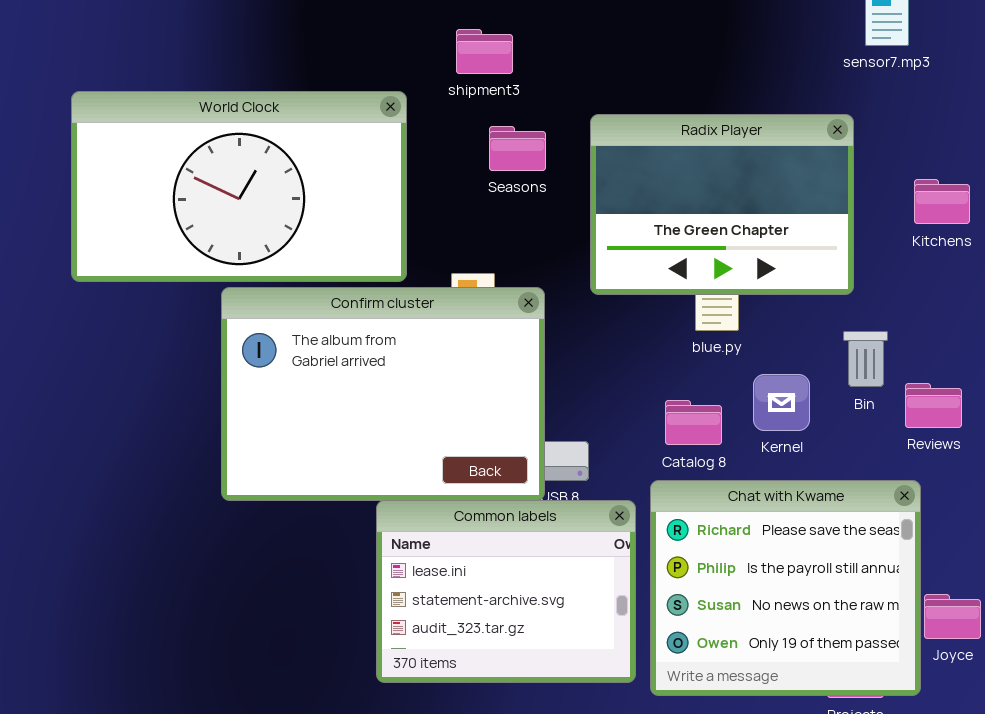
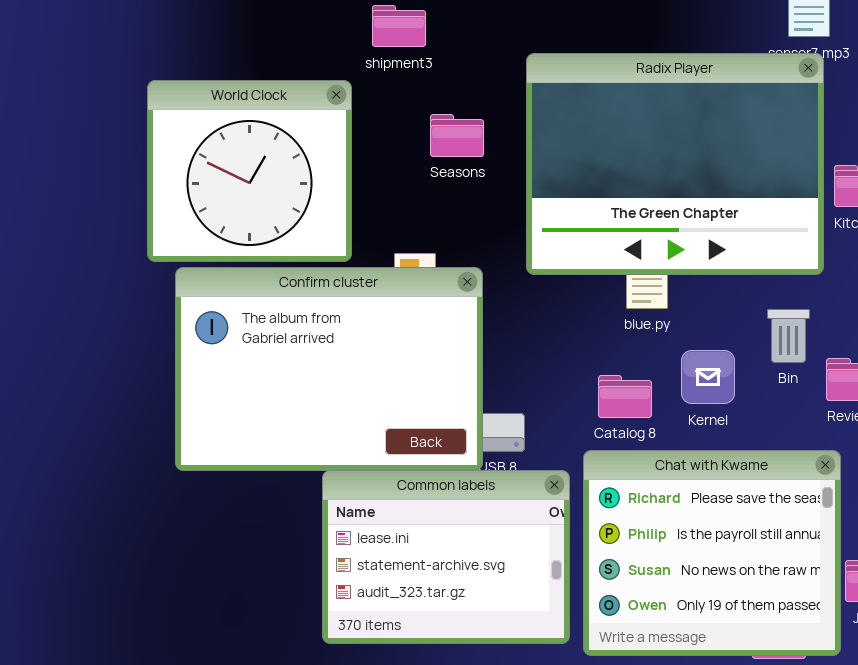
shipment3: [456,29,513,74] -> [372,5,426,47], moved
World Clock: [71,91,407,282] -> [147,80,352,262], resized
Radix Player: [590,114,854,295] -> [526,53,824,275], resized

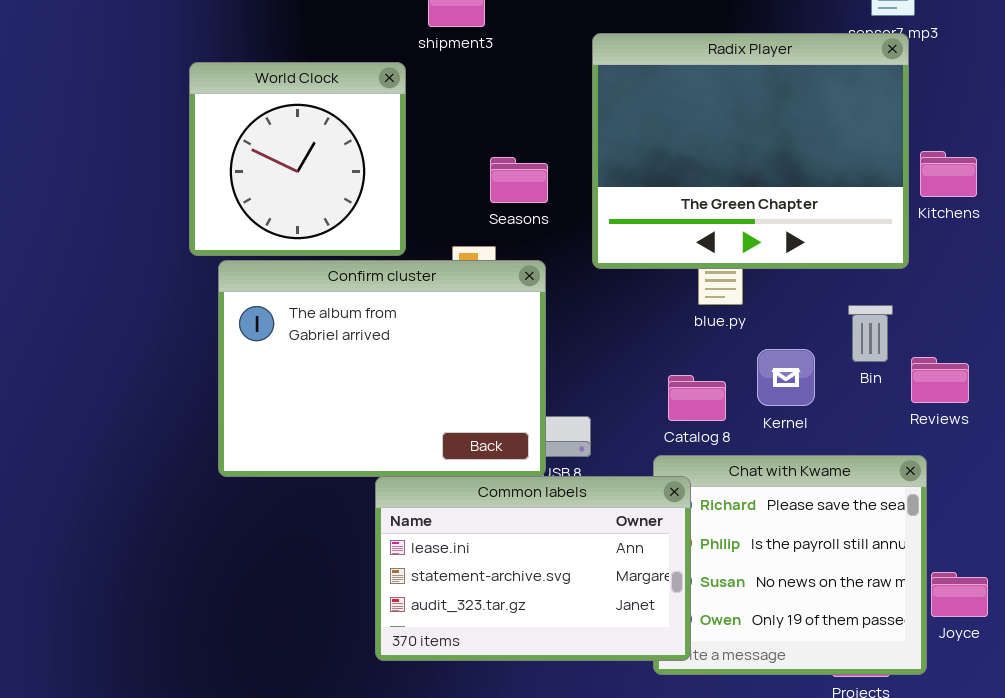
Seasons: [430,114,484,157] -> [490,157,548,203], moved
Common labels: [322,470,570,644] -> [375,476,691,661], resized

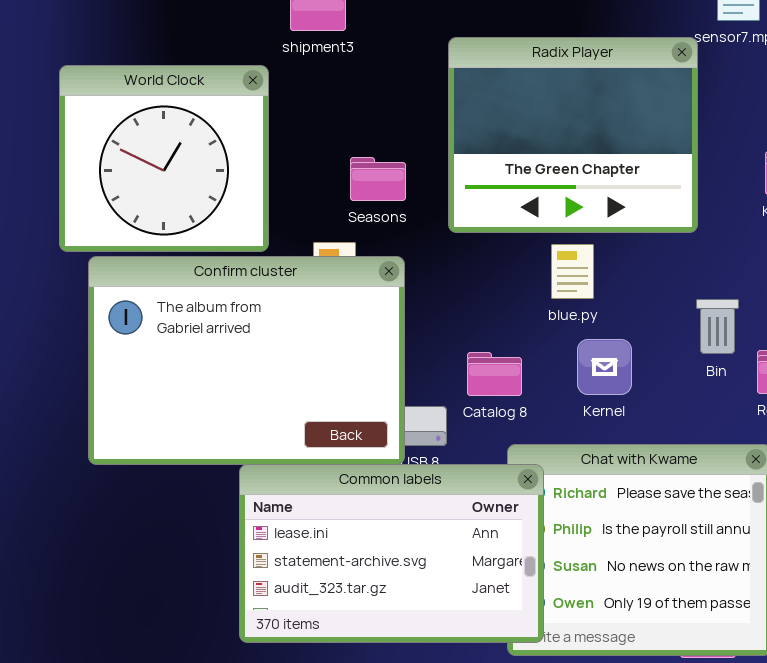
Radix Player: [592,33,909,269] -> [448,37,698,233], resized
Kernel: [757,349,815,406] -> [577,339,632,395], moved
Catalog 8: [668,375,726,421] -> [467,352,522,396], moved

